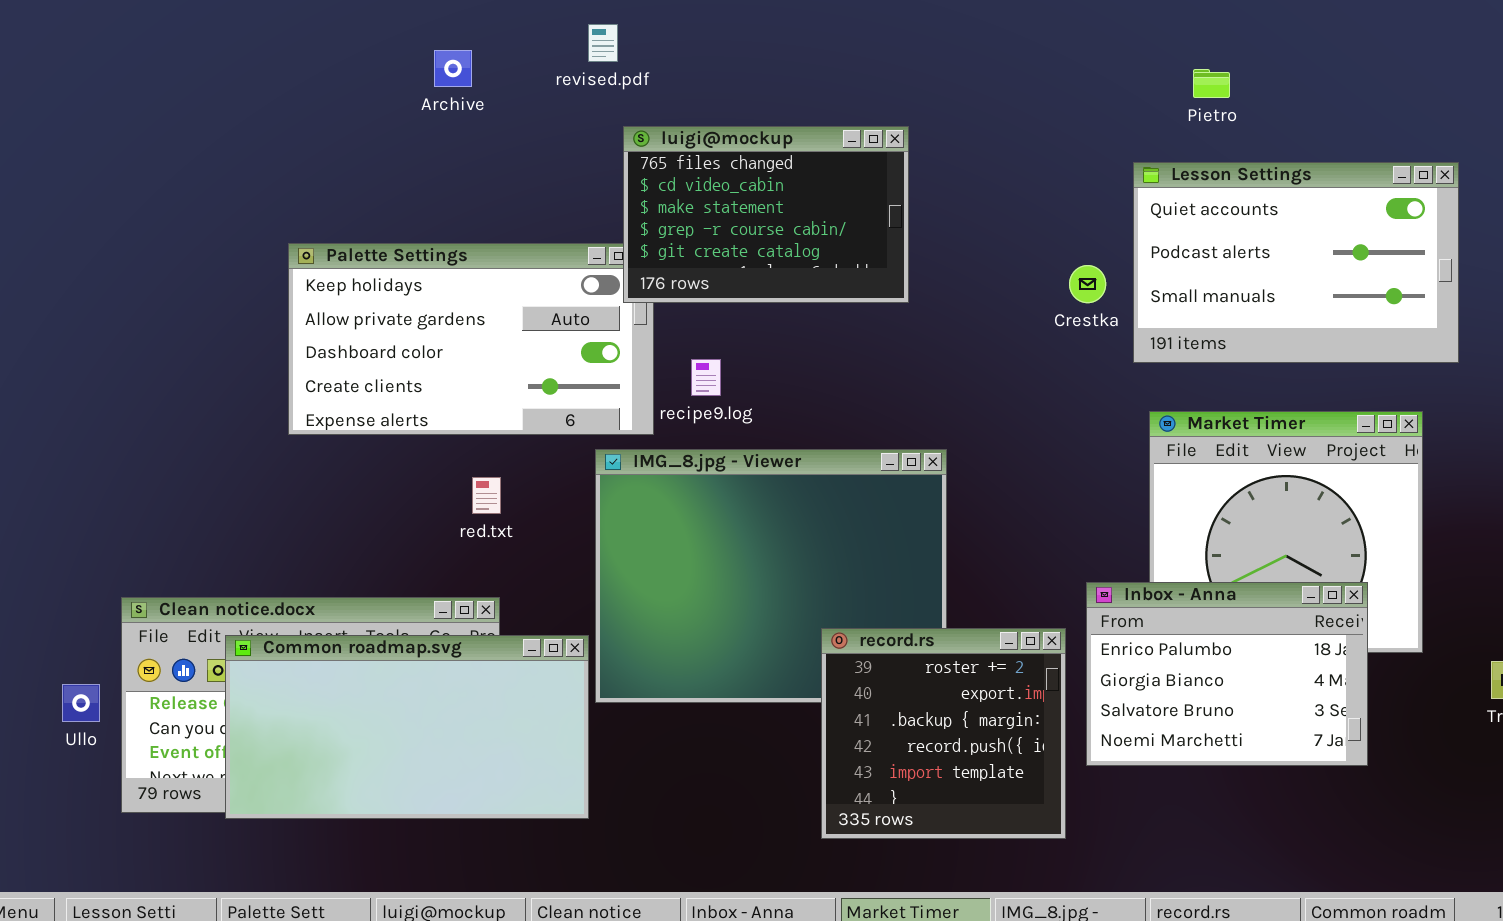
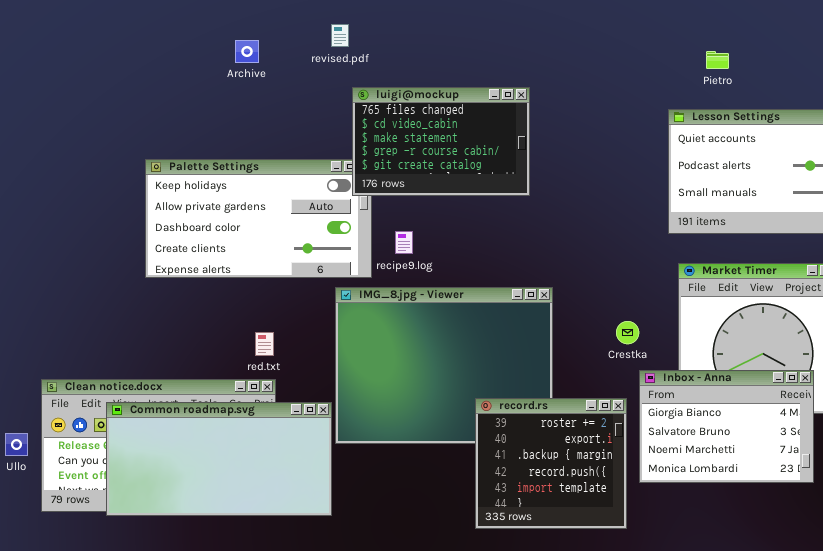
Crestka: [1069,265,1106,303] -> [616,321,639,344], moved
red.txt: [472,477,501,514] -> [255,332,274,356], moved
Inbox - Anna: [1086,582,1368,766] -> [639,370,814,483], scrolled down 1 row

